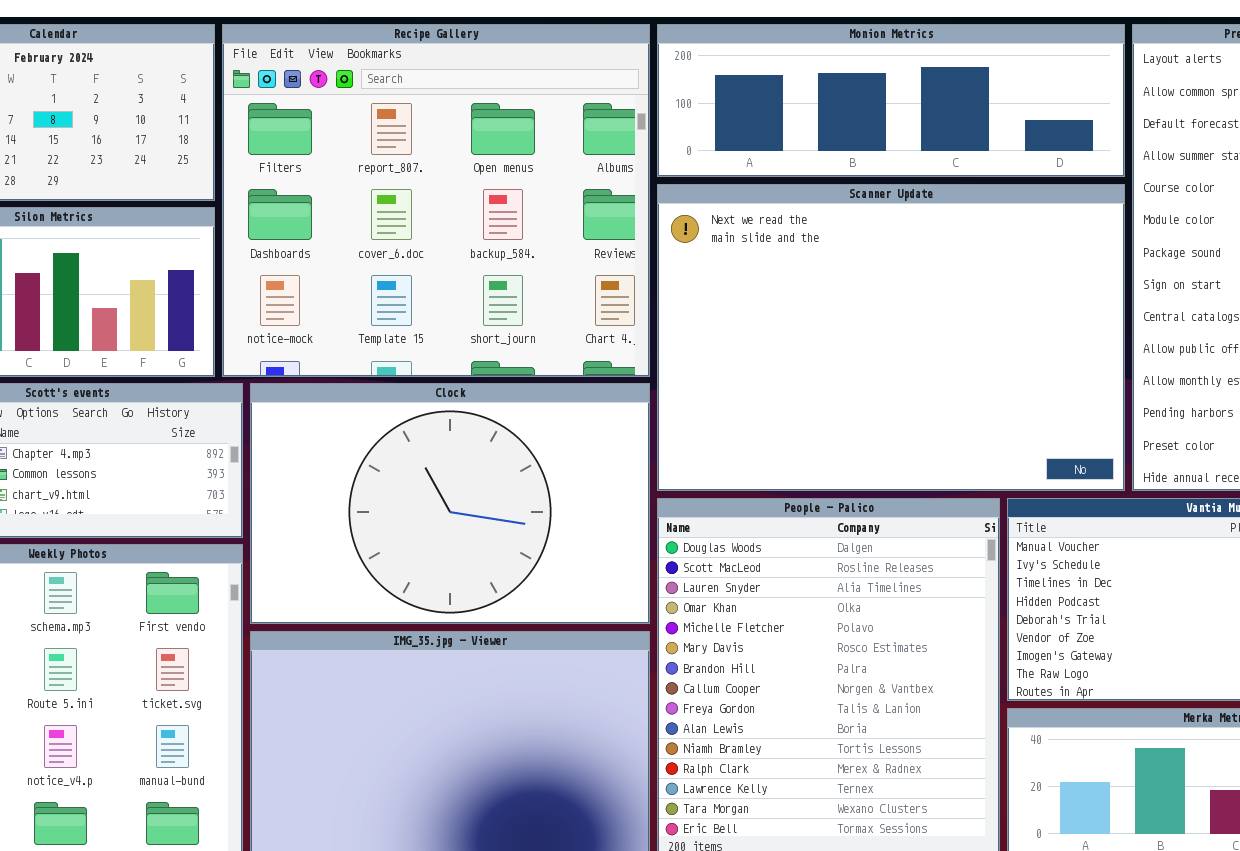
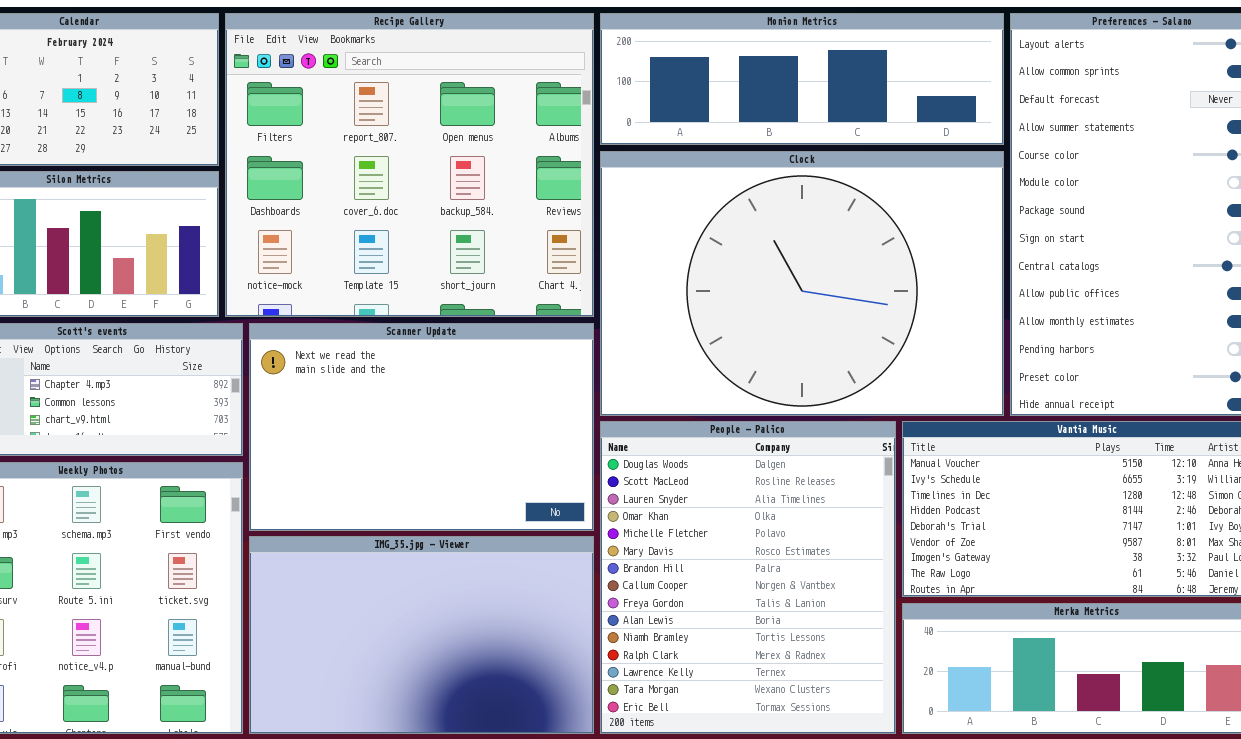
Scanner Update: [657,184,1125,491] -> [249,323,594,531], moved, resized
Clock: [250,383,650,624] -> [600,151,1004,416], moved, resized

